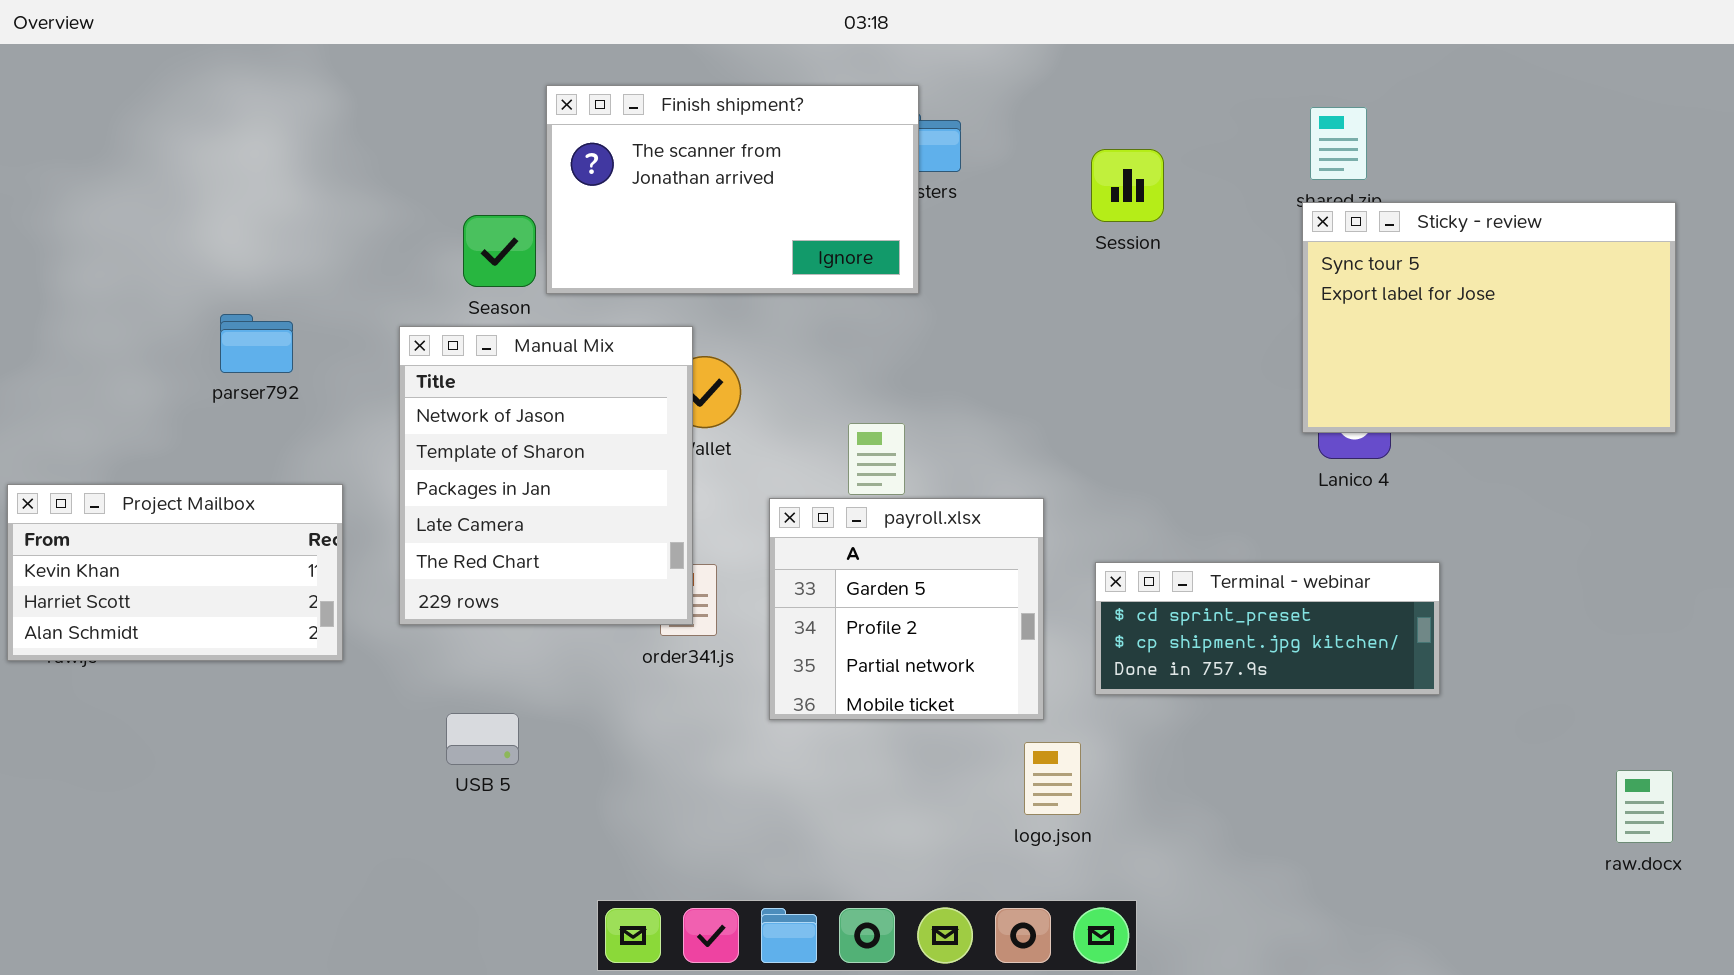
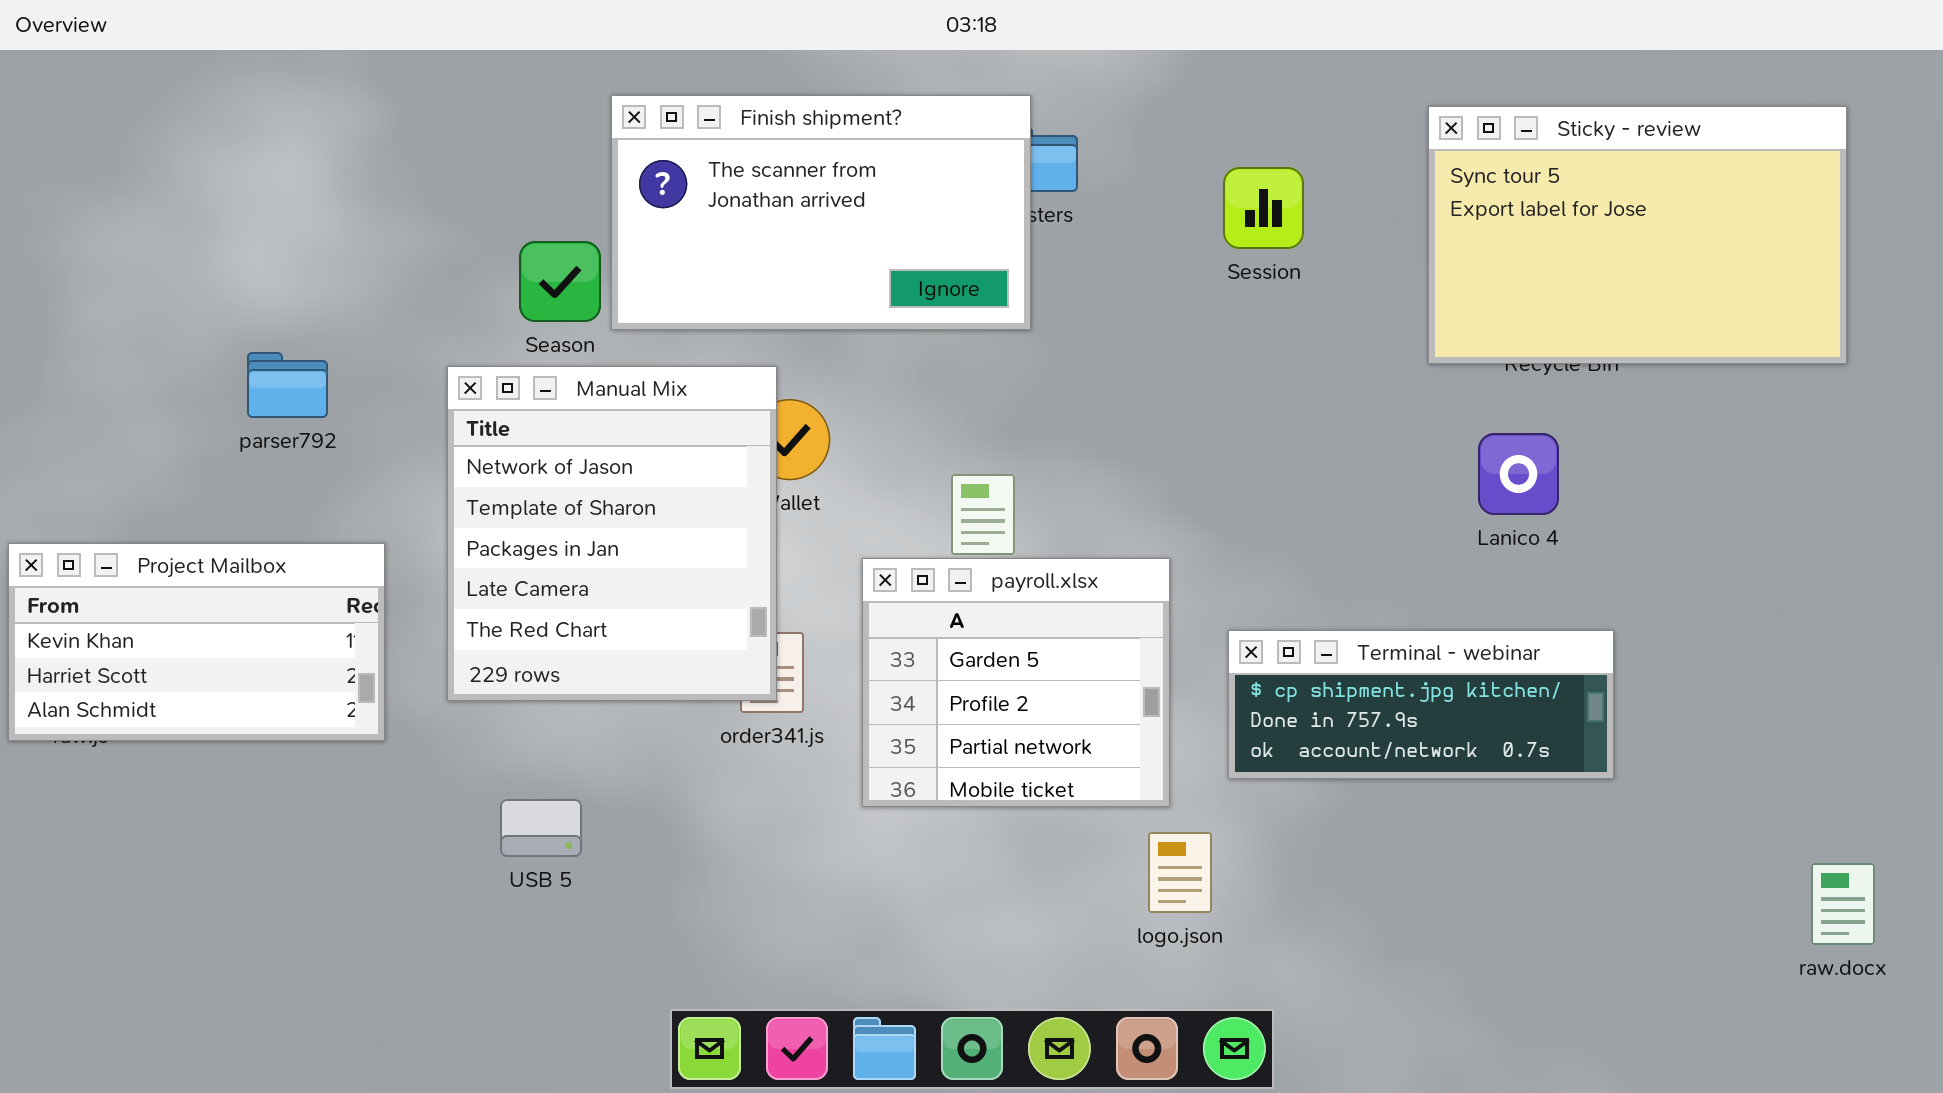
Sticky - review: [1302,202,1676,433] -> [1428,106,1847,364], moved
Terminal - webinar: [1095,562,1440,695] -> [1228,630,1614,779], scrolled down 1 row

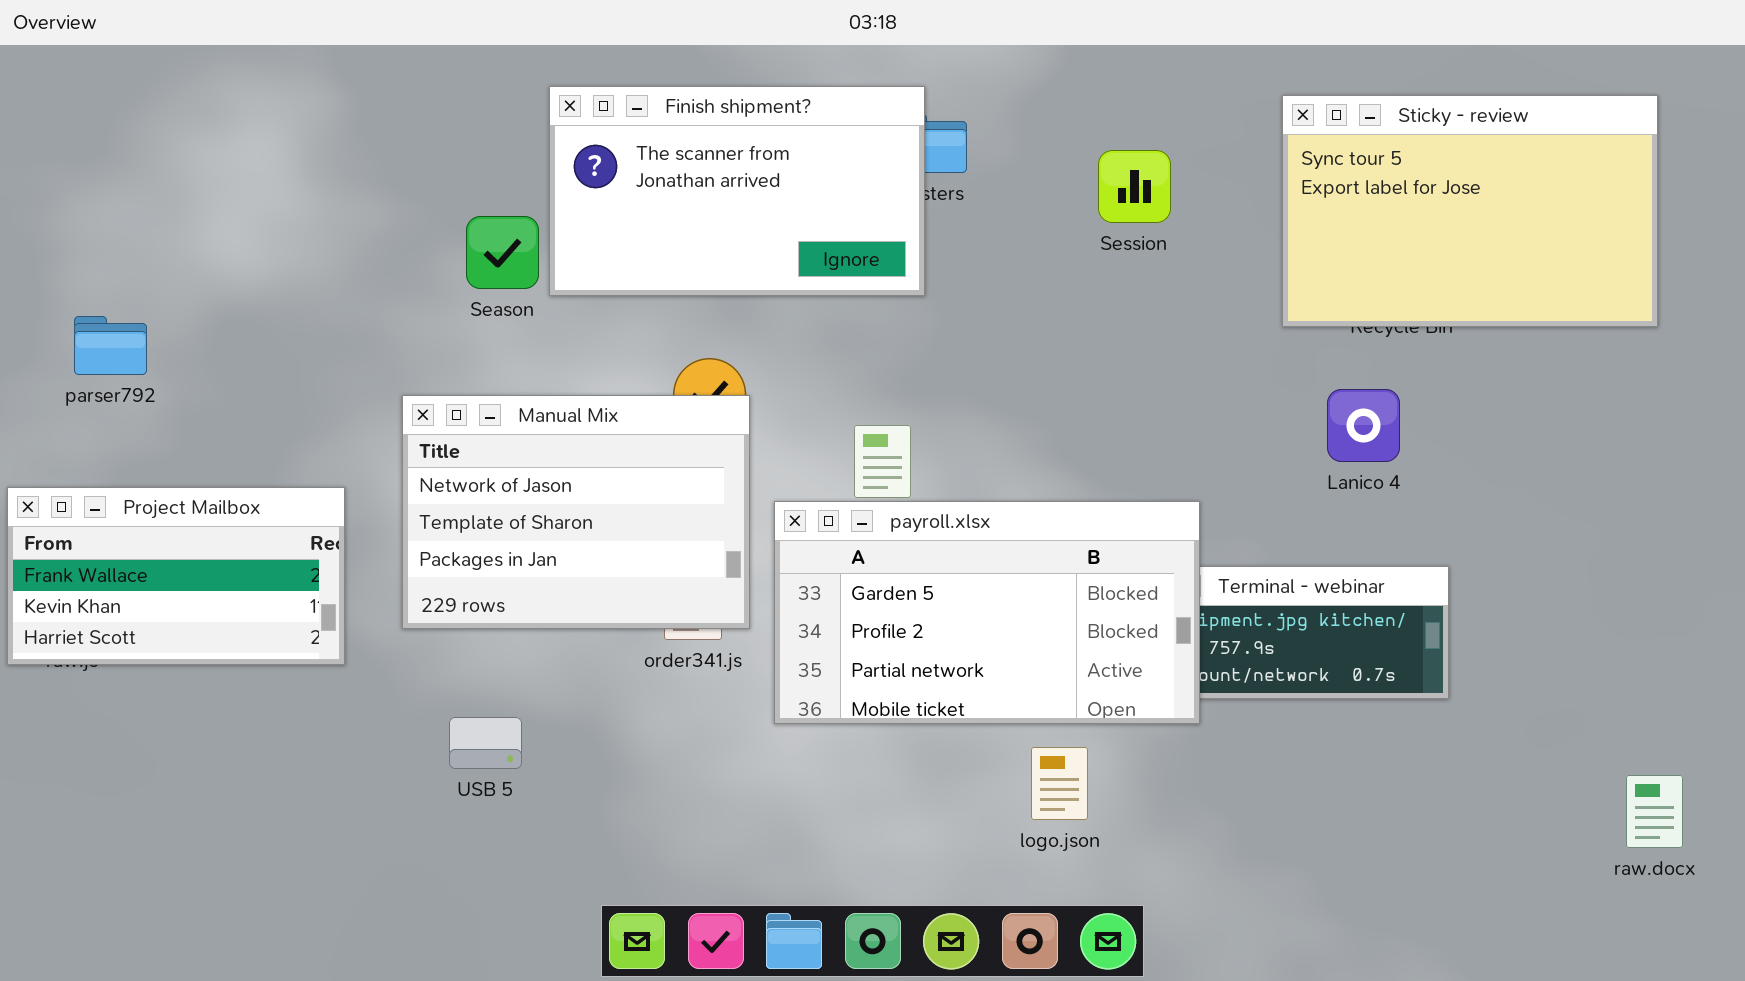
parser792: [247,352,328,418] -> [74,316,147,375], moved
Manual Mix: [447,366,777,701] -> [402,395,750,629], resized
Project Mailbox: [8,543,385,741] -> [7,487,345,665], scrolled up 1 row
payroll.xlsx: [862,558,1170,807] -> [774,501,1200,724], resized

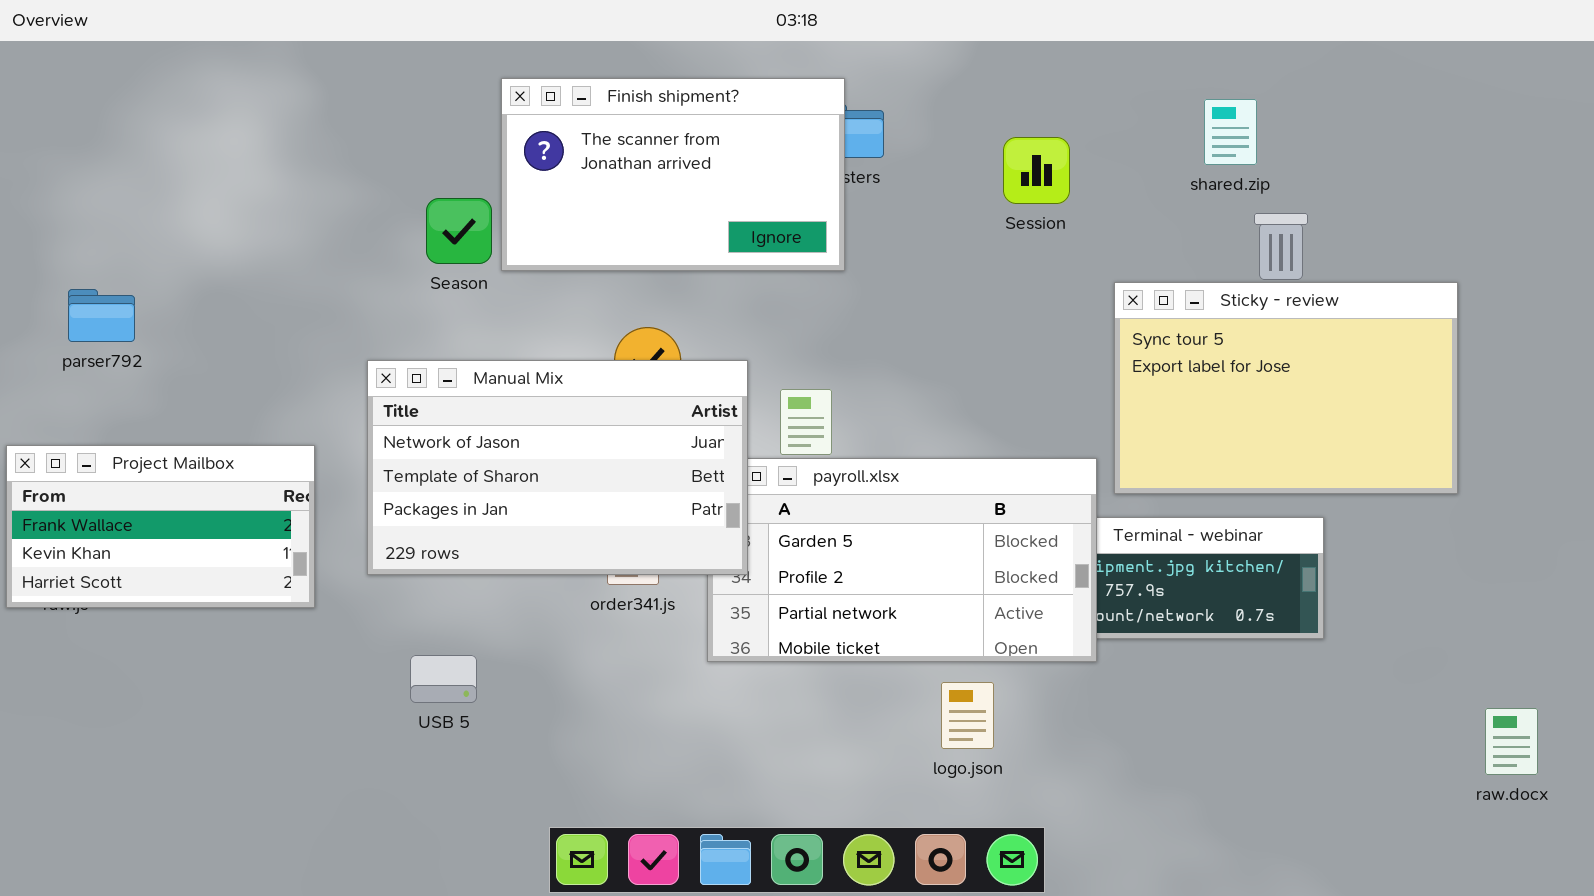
Sticky - review: [1282,95,1658,327] -> [1114,282,1458,494], moved
Manual Mix: [402,395,750,629] -> [367,360,748,575], resized

